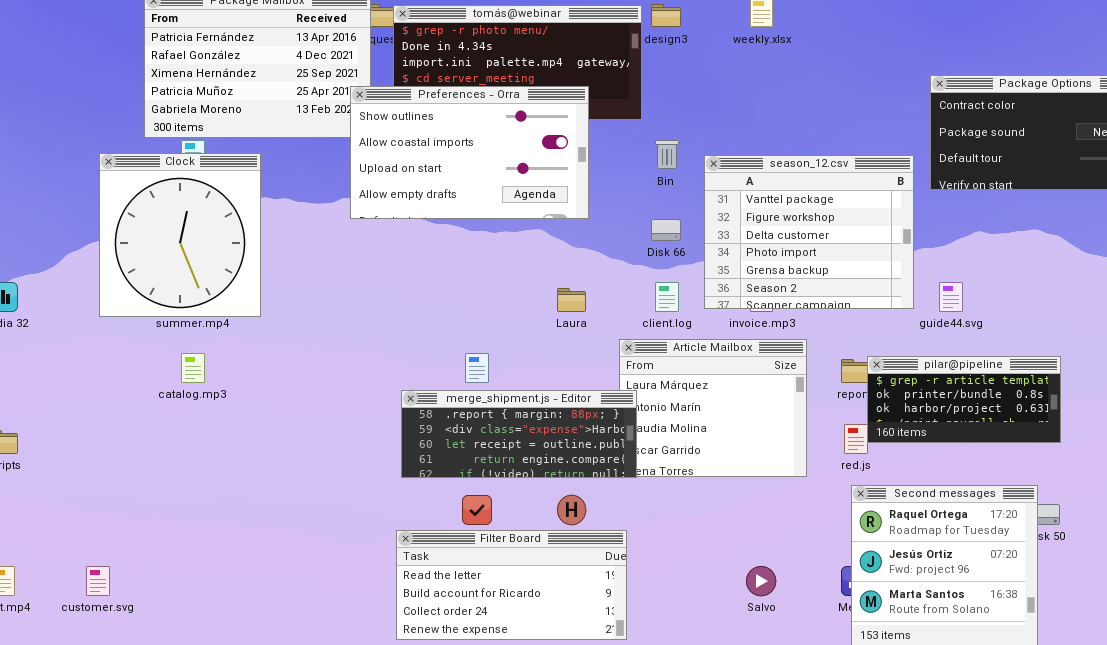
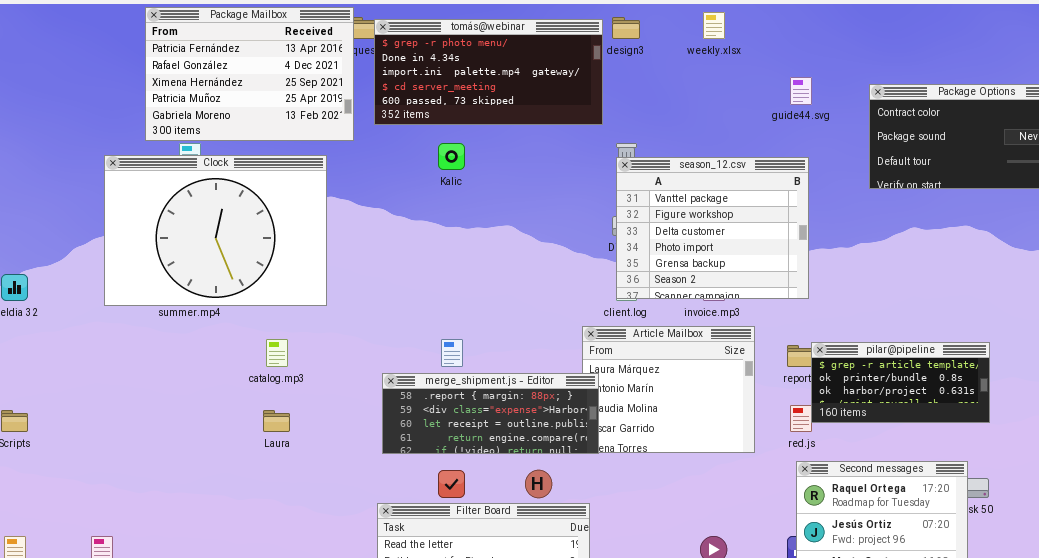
Preferences - Orra: [350,86,589,219] -> none, closed
Clock: [99,153,261,317] -> [104,155,327,306], resized
season_12.csv: [704,155,914,309] -> [616,157,809,299], moved
guide44.svg: [939,282,963,312] -> [790,77,812,105], moved
Laura: [557,288,586,312] -> [263,410,290,432], moved
catalog.mp3: [181,353,205,383] -> [266,339,288,367], moved

